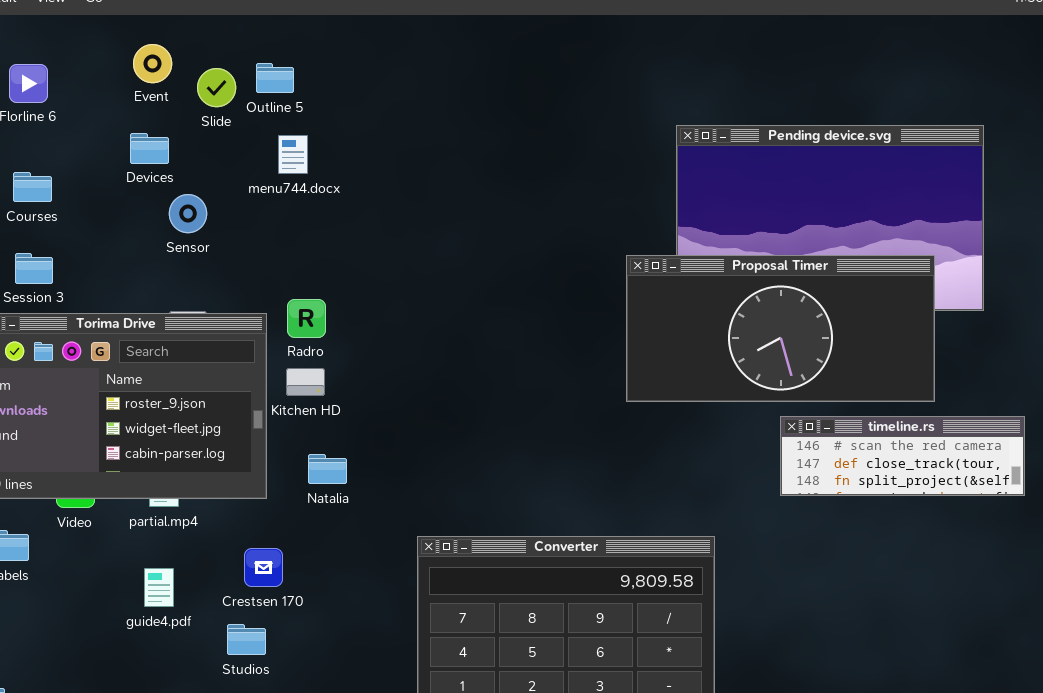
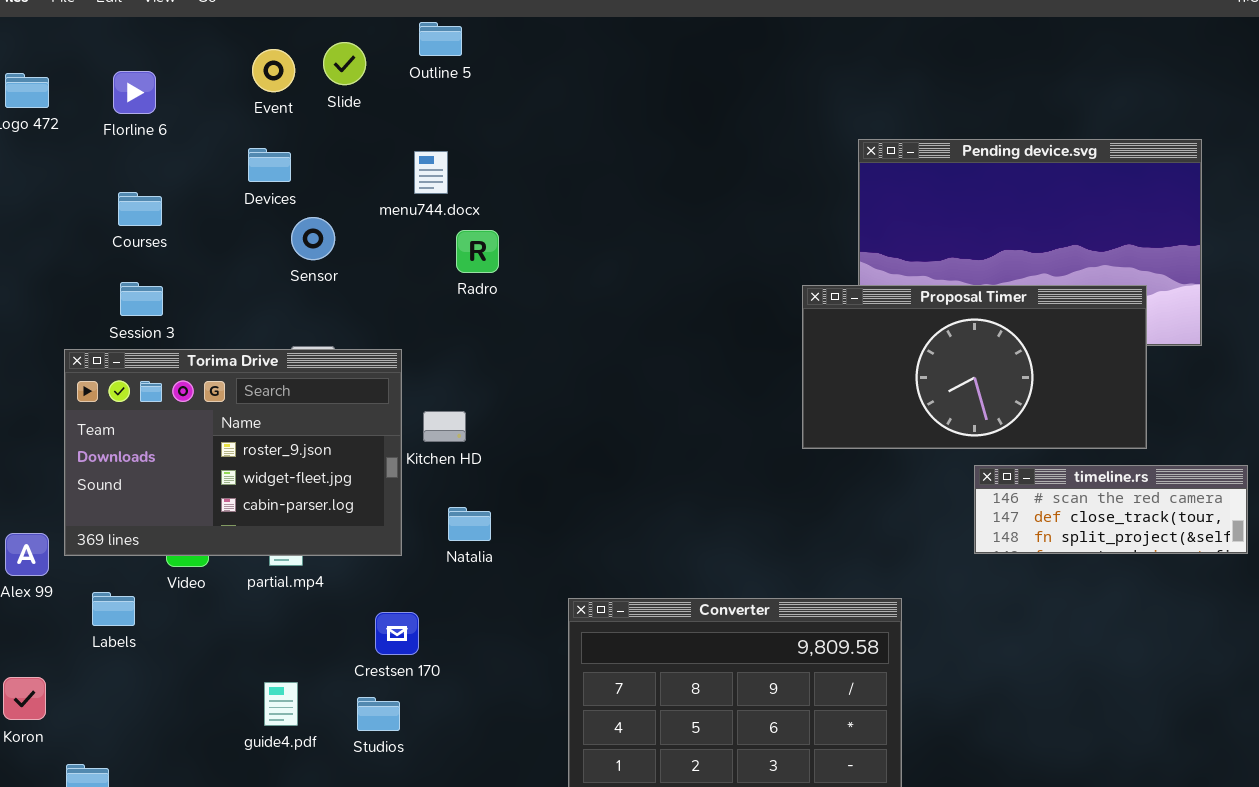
Outline 5: [256,63,294,93] -> [419,22,462,56], moved
Slide: [197,68,236,107] -> [323,42,366,85], moved
Radro: [287,299,326,338] -> [456,230,499,273], moved
guide4.pdf: [144,568,174,607] -> [264,682,298,726], moved

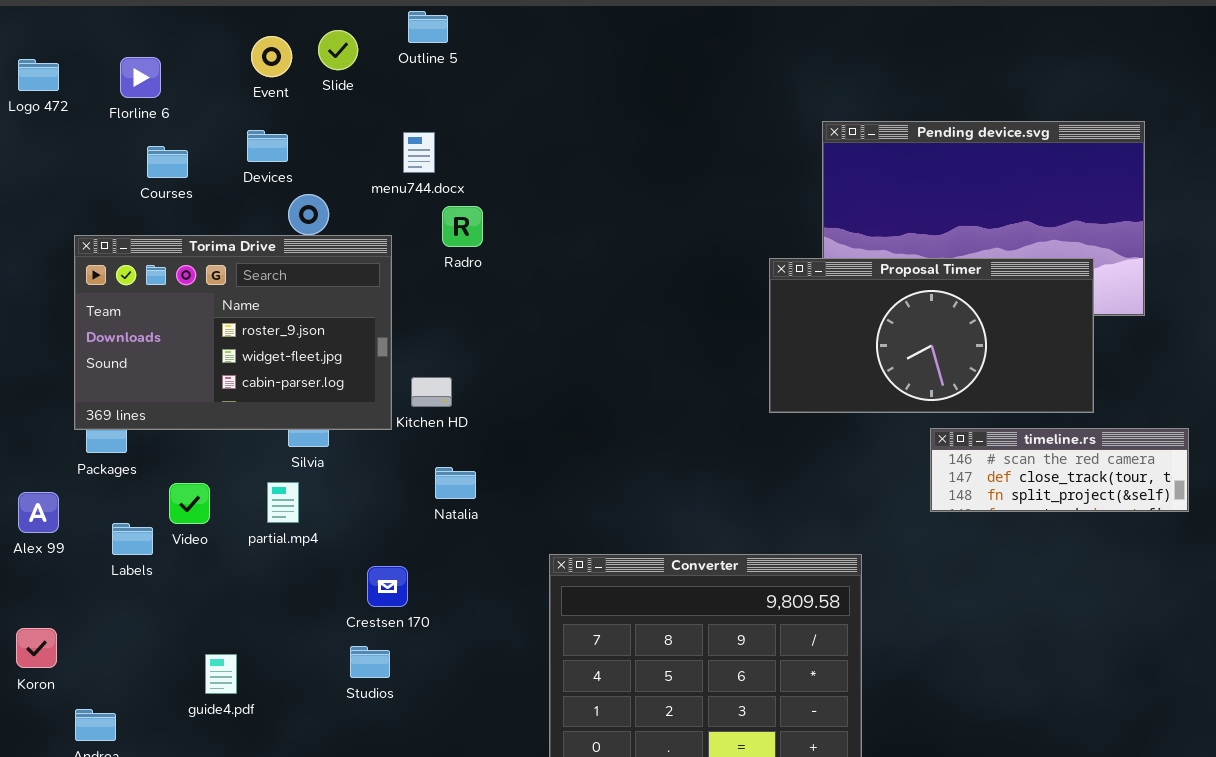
Courses: [118,192,162,226] -> [147,146,188,178], moved
Torima Drive: [64,349,402,556] -> [74,235,392,430], moved
Labels: [92,592,135,626] -> [112,523,153,555], moved
guide4.pdf: [264,682,298,726] -> [205,654,237,694], moved

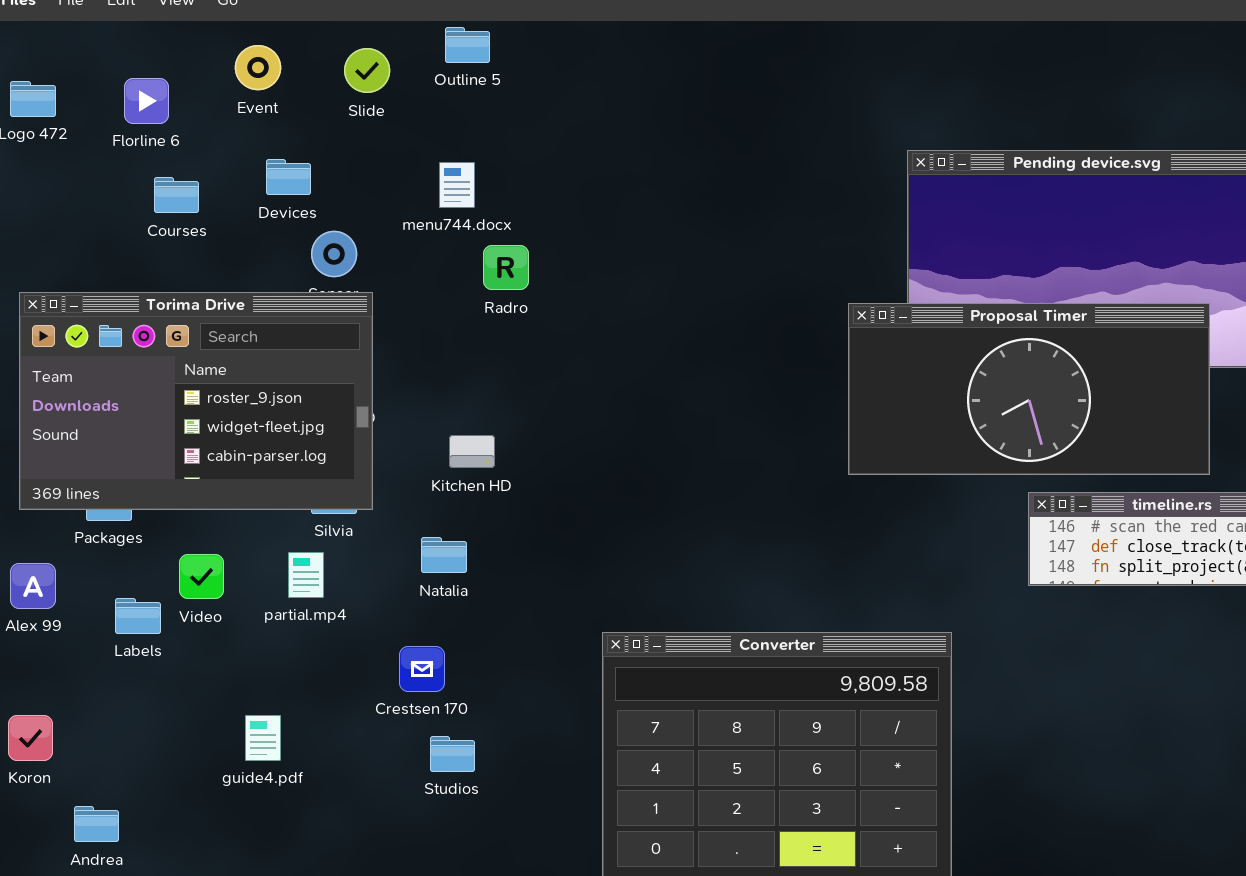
Event: [251,36,292,77] -> [235,45,281,90], moved
Torima Drive: [74,235,392,430] -> [19,292,373,510], moved
Natalia: [435,467,476,499] -> [421,537,467,573], moved
Studios: [350,646,390,678] -> [430,736,475,772], moved
guide4.pdf: [205,654,237,694] -> [245,715,281,761], moved

